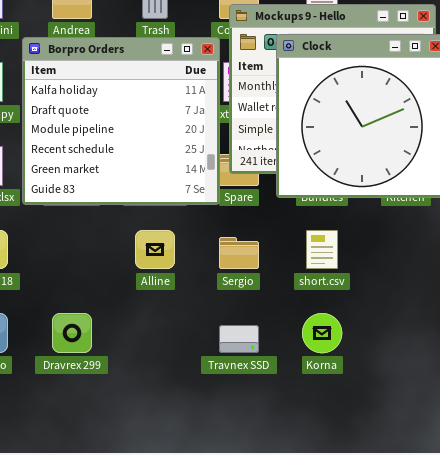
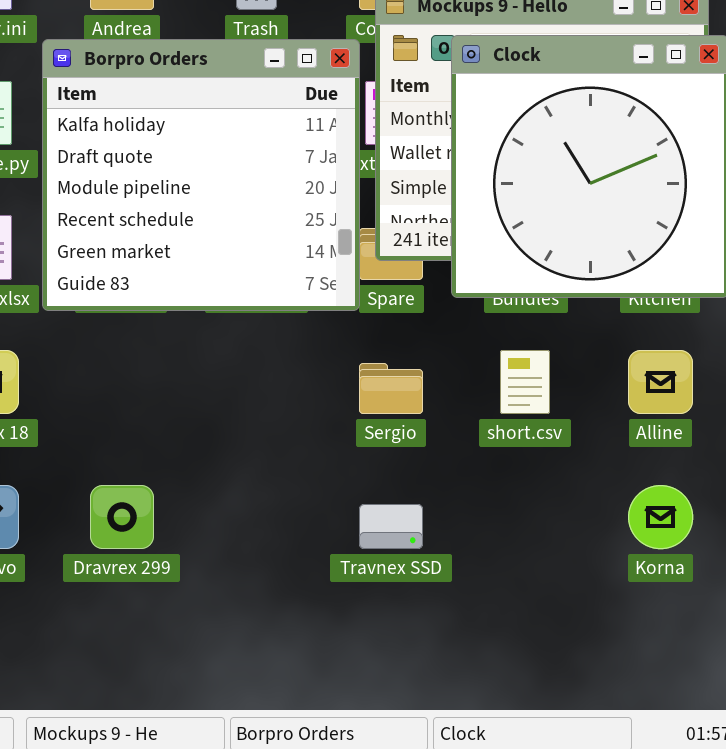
Alline: [135,230,175,269] -> [628,350,693,414], moved
Korna: [302,313,342,353] -> [628,485,693,549], moved

